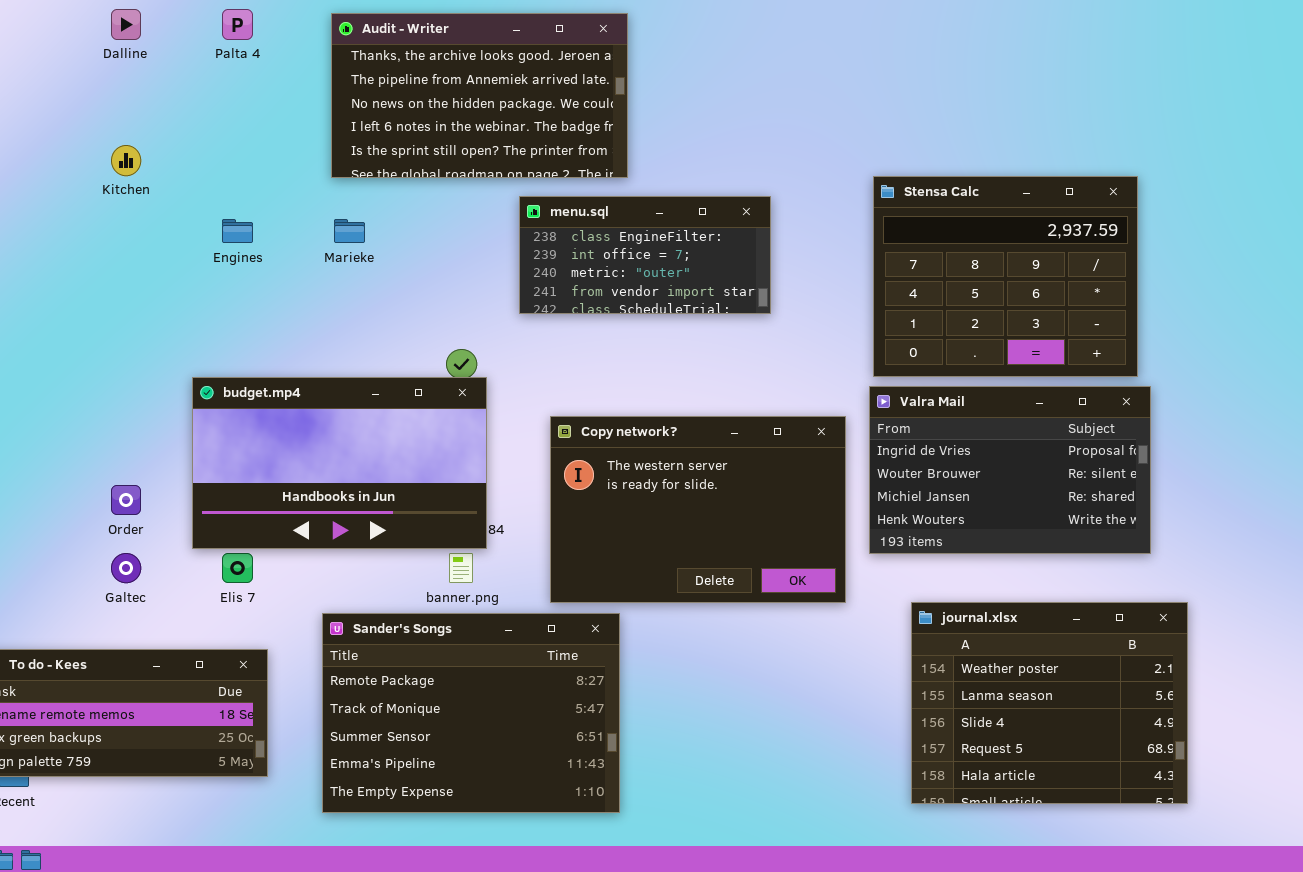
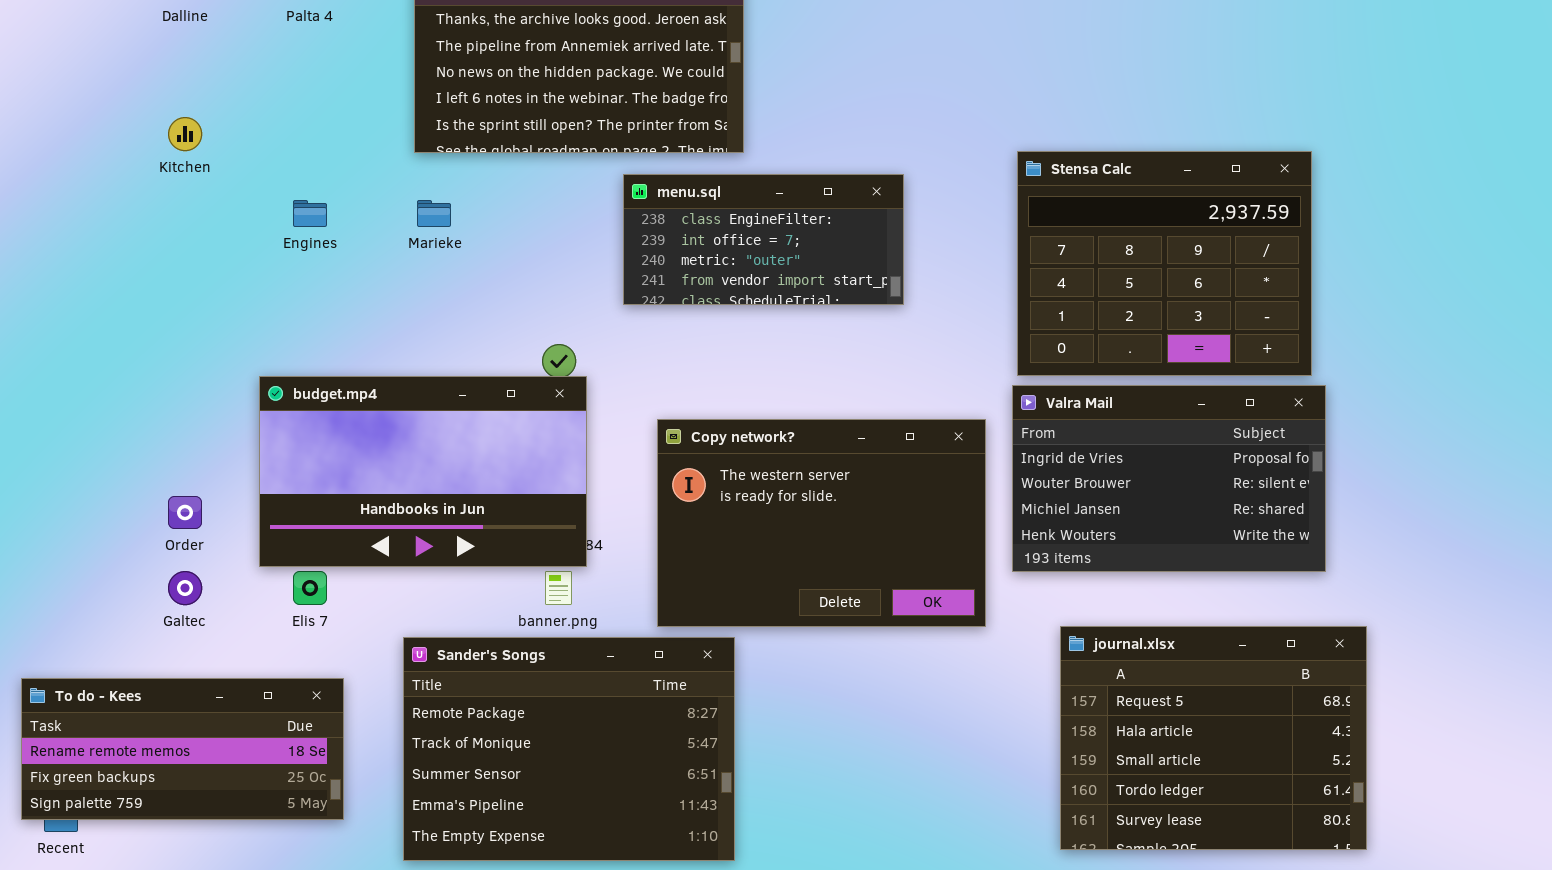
journal.xlsx: [911,602,1188,804] -> [1060,626,1367,850], scrolled down 3 rows

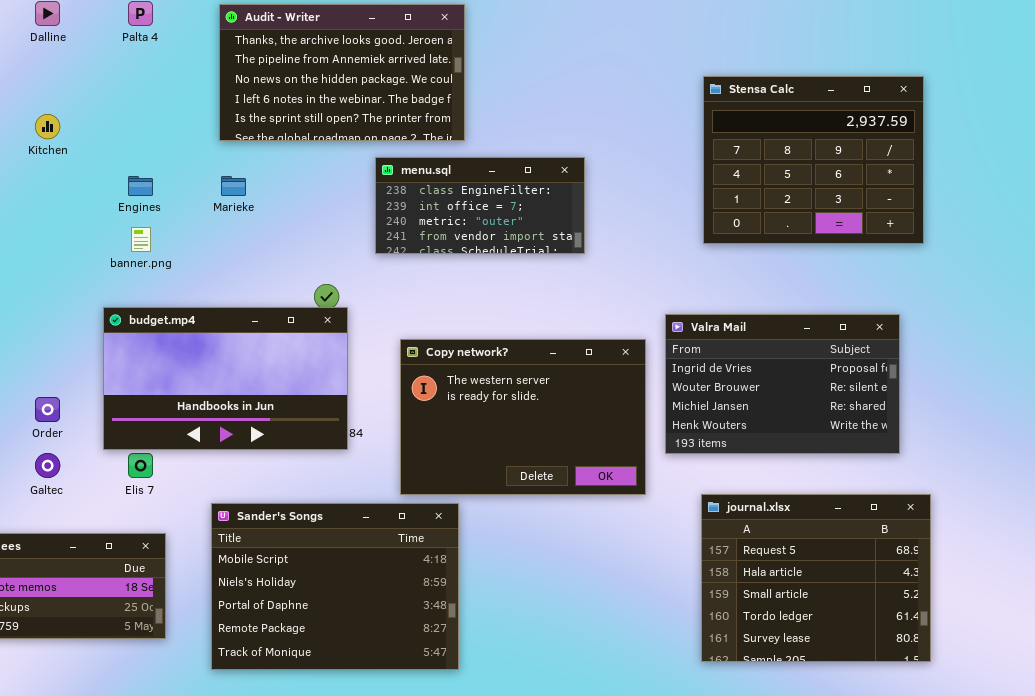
Stensa Calc: [1017,151,1312,376] -> [703,76,924,244], moved
banner.png: [545,571,572,605] -> [131,227,151,252], moved
Sander's Songs: [403,637,735,861] -> [211,503,459,670], scrolled up 3 rows

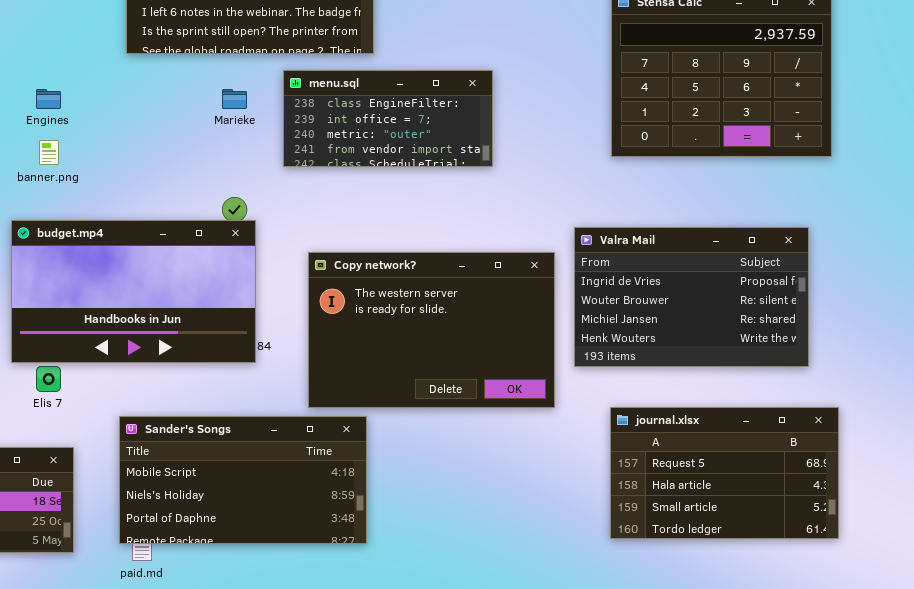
Marieke: [221,176,246,196] -> [222,89,247,109], moved
journal.xlsx: [701,494,931,662] -> [610,407,839,539], resized
Sander's Songs: [211,503,459,670] -> [119,416,367,544], resized

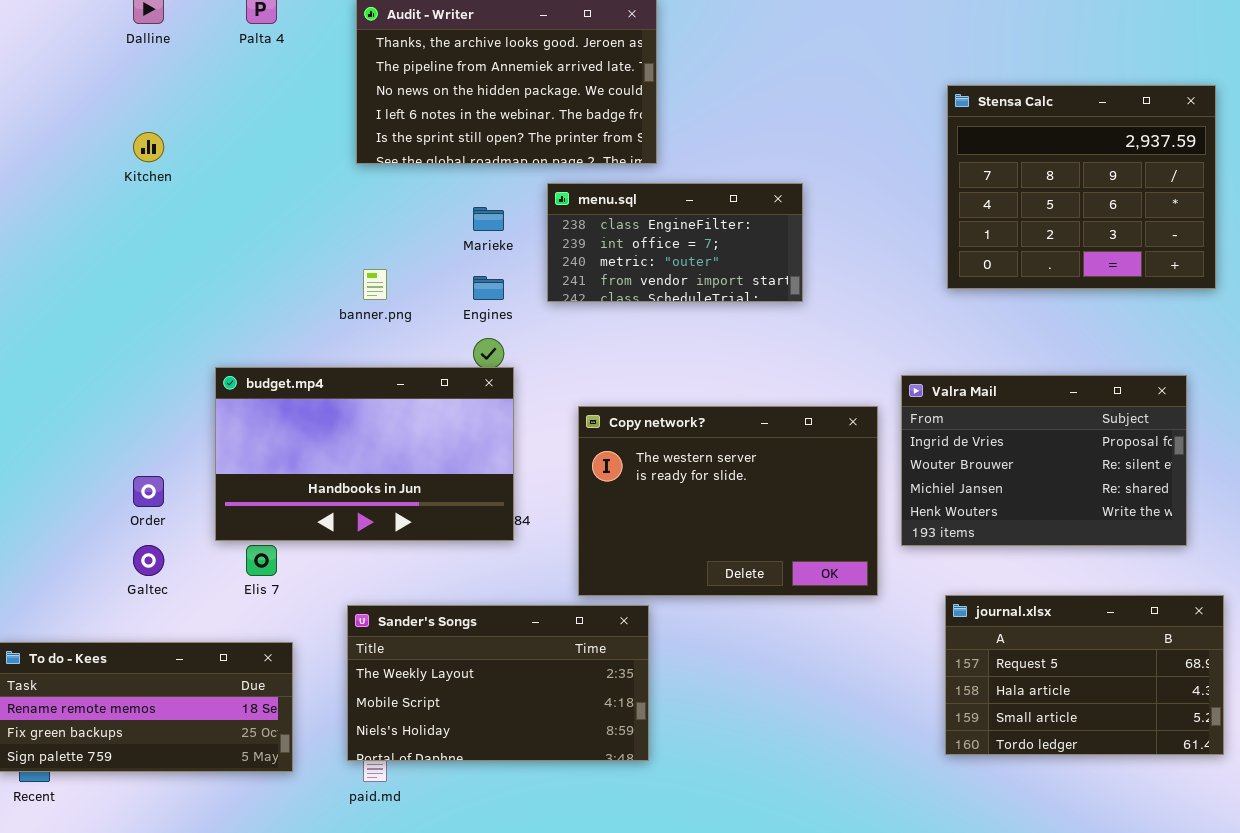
Engines: [36,89,61,109] -> [473,276,504,300], moved
banner.png: [39,140,59,165] -> [363,269,387,300], moved
Sander's Songs: [119,416,367,544] -> [347,605,649,761], scrolled up 1 row

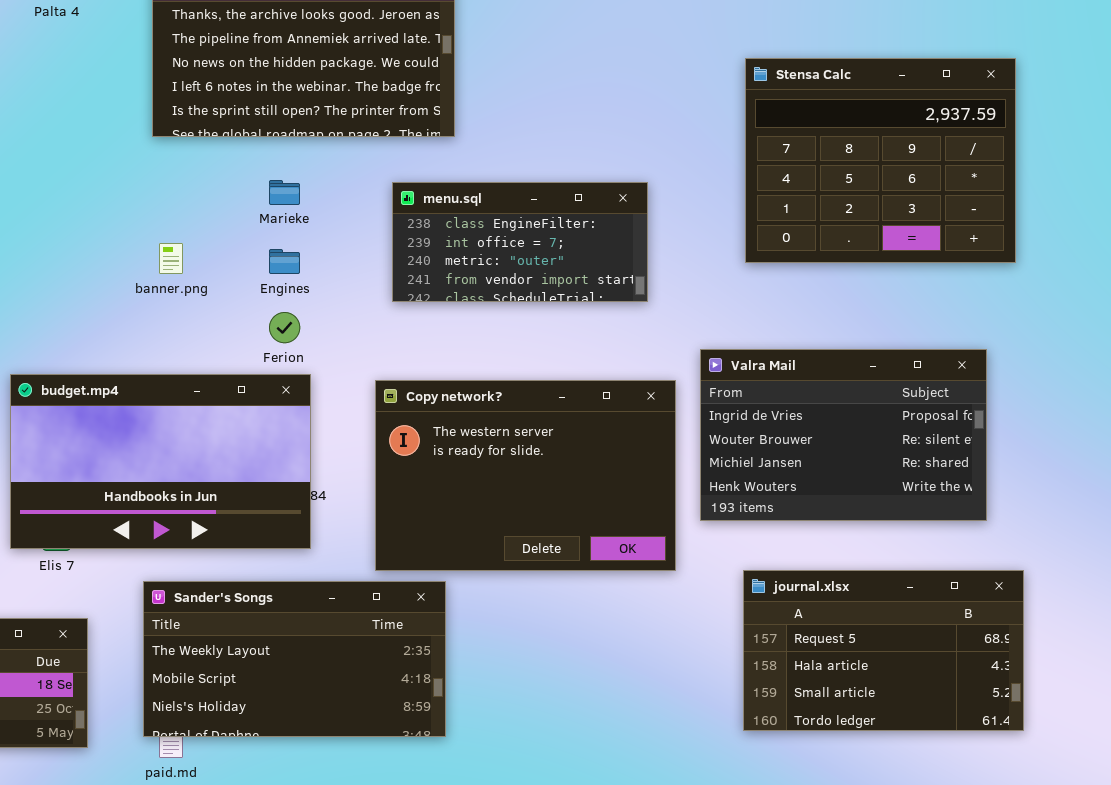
menu.sql: [547,183,803,302] -> [392,182,648,302], moved
budget.mp4: [215,367,514,541] -> [10,374,311,549], moved

